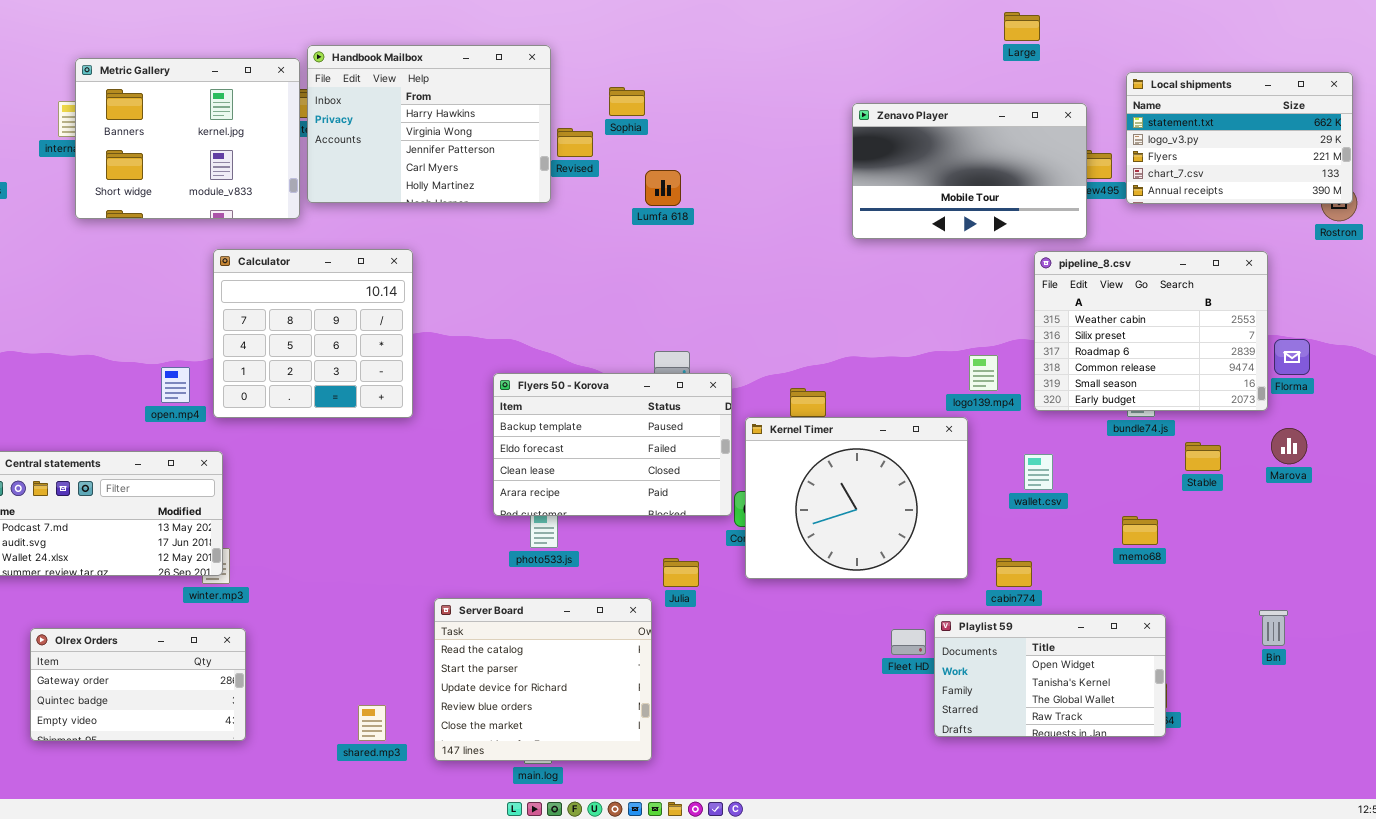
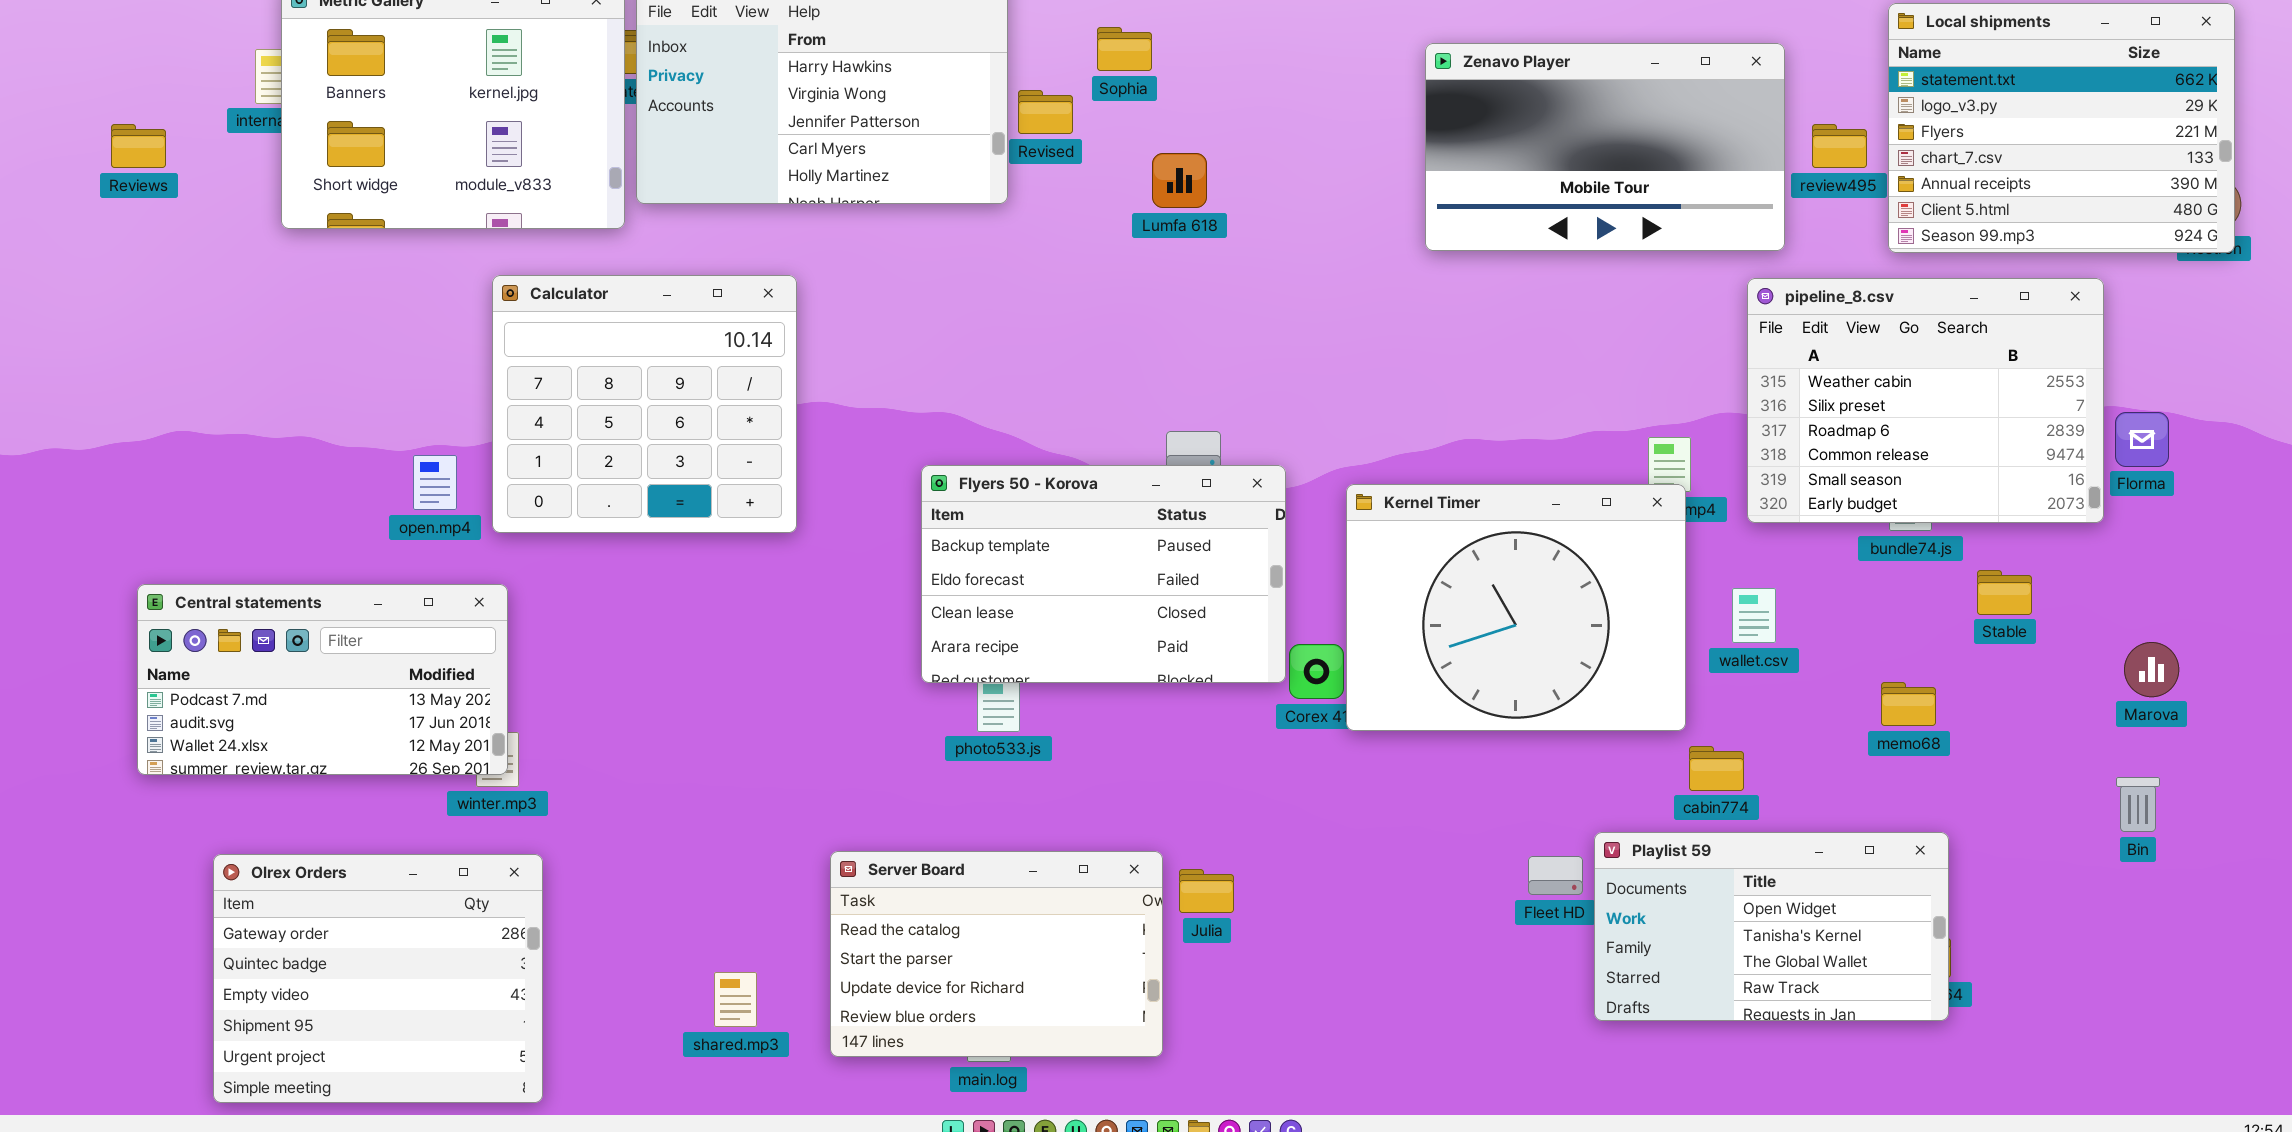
Local shipments: [1126,72,1353,204] -> [1888,3,2235,253], resized
Zenavo Player: [852,103,1087,239] -> [1425,43,1785,251], moved
Kernel Timer: [745,417,968,579] -> [1346,484,1686,731], moved
Marova: [1271,428,1307,464] -> [2124,642,2179,697], moved
Julia: [663,558,699,587] -> [1179,869,1234,913], moved
Server Board: [434,598,652,761] -> [830,851,1163,1057], resized
Bin: [1259,610,1288,646] -> [2116,777,2160,832], moved
Olrex Orders: [30,628,246,741] -> [213,854,543,1103], resized

